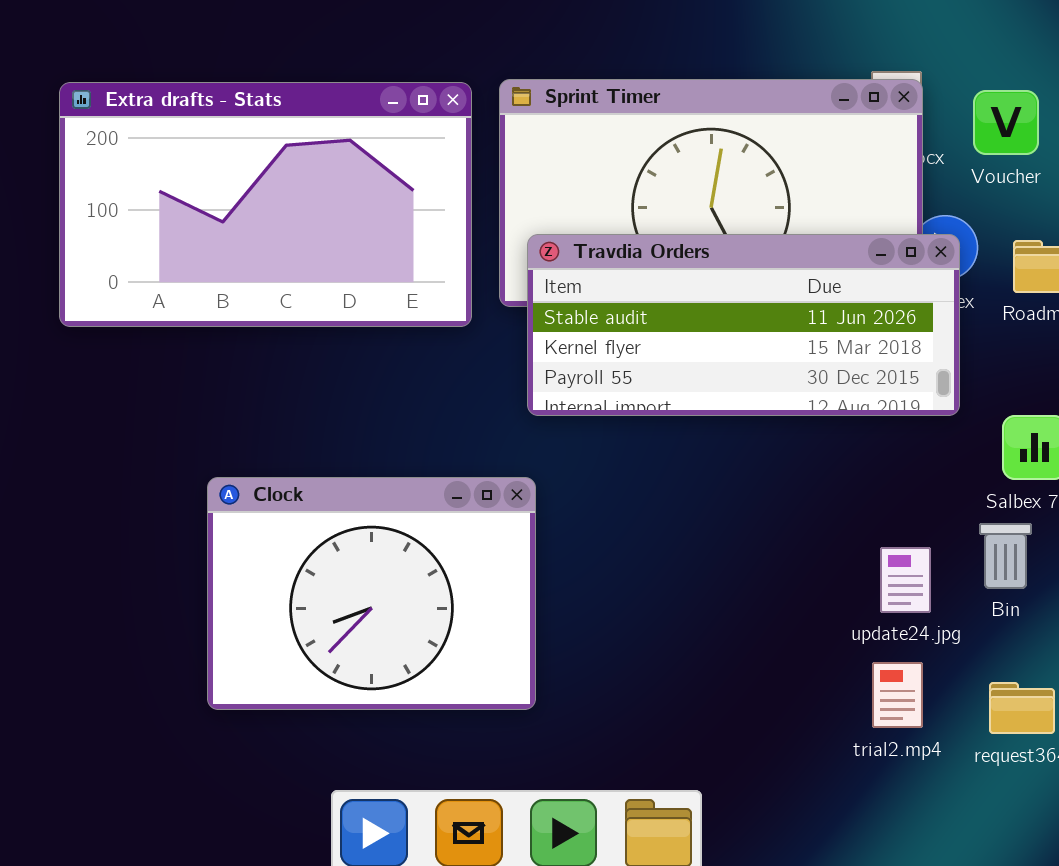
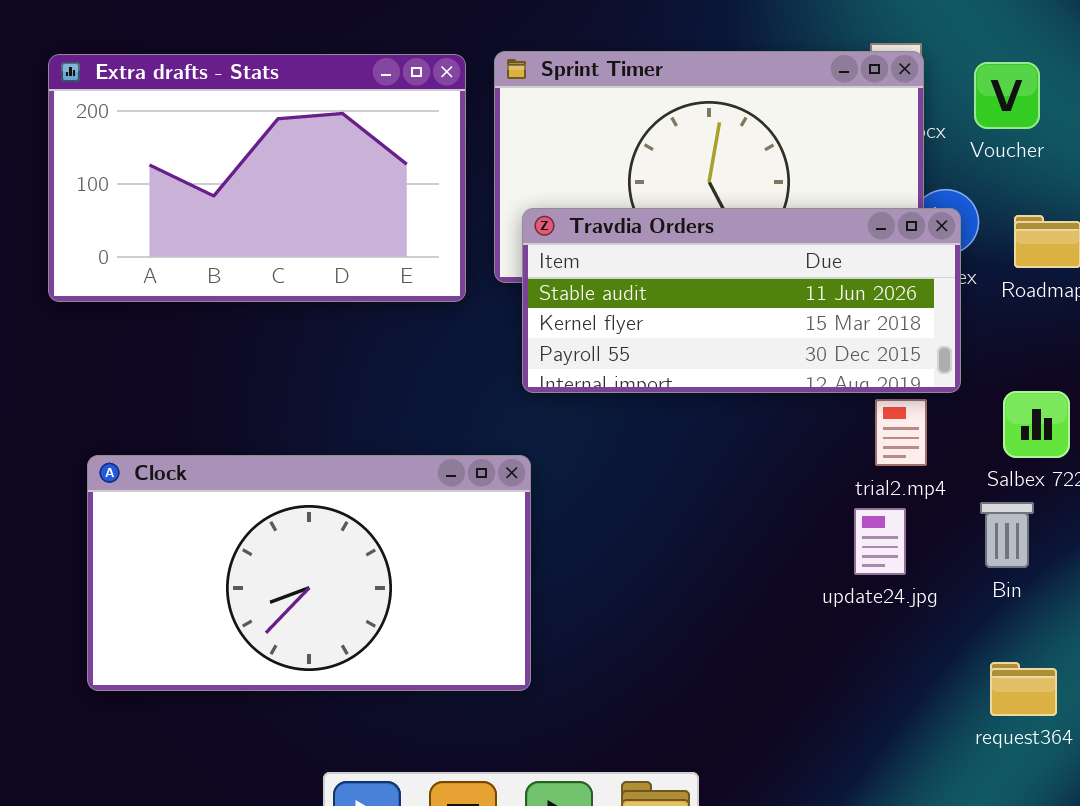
Clock: [207,477,536,710] -> [87,455,531,691], resized
update24.jpg: [880,547,931,613] -> [854,508,906,575], moved
trial2.mp4: [872,662,923,728] -> [875,399,927,466], moved

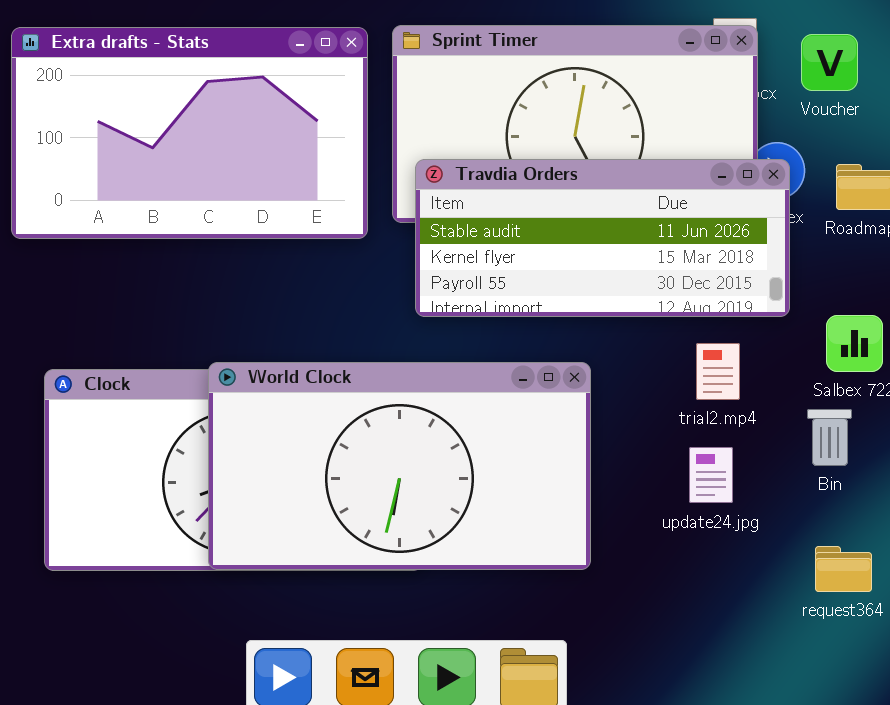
trial2.mp4: [875,399,927,466] -> [696,343,740,400], moved
World Clock: none -> [208,362,591,570], opened
update24.jpg: [854,508,906,575] -> [689,447,733,503], moved

